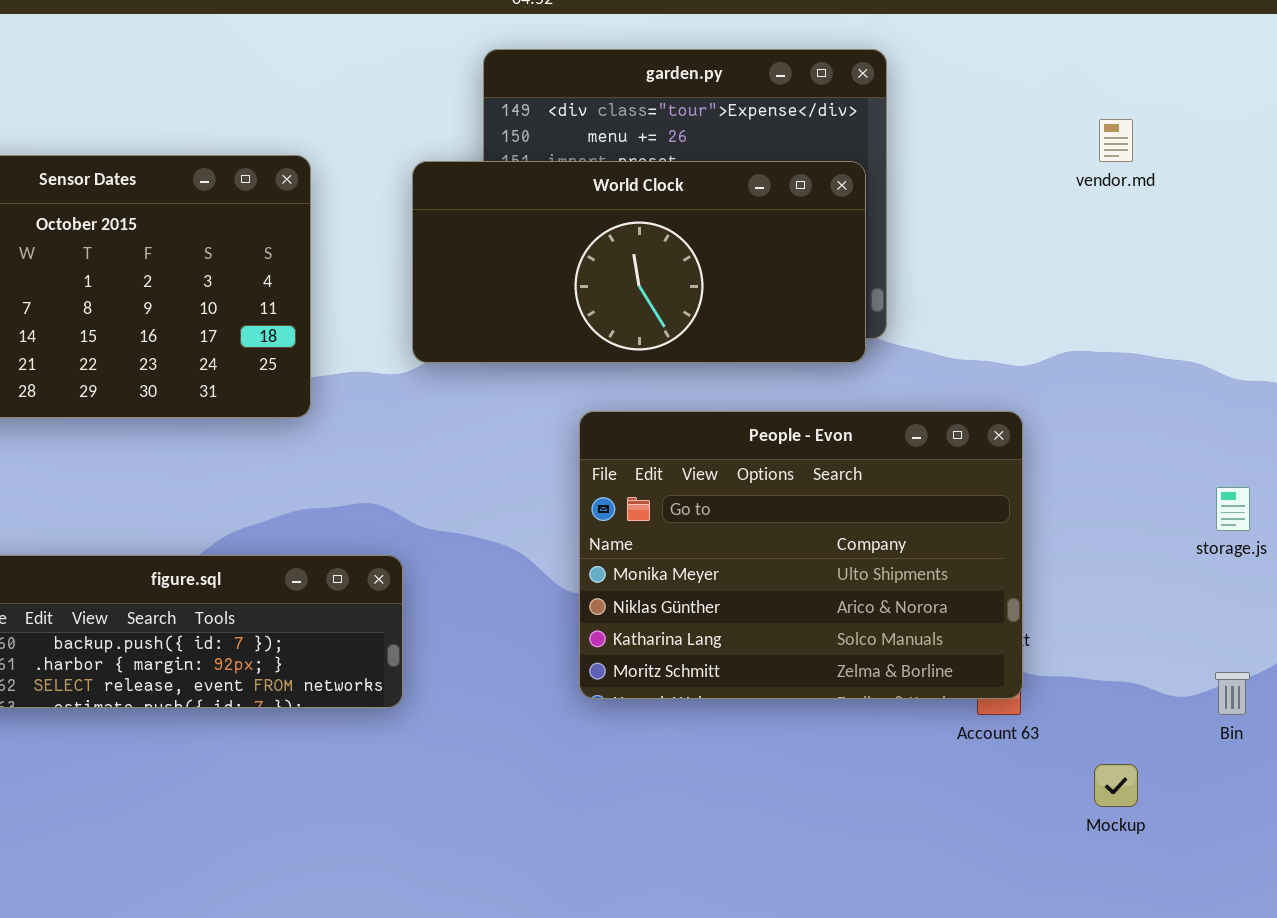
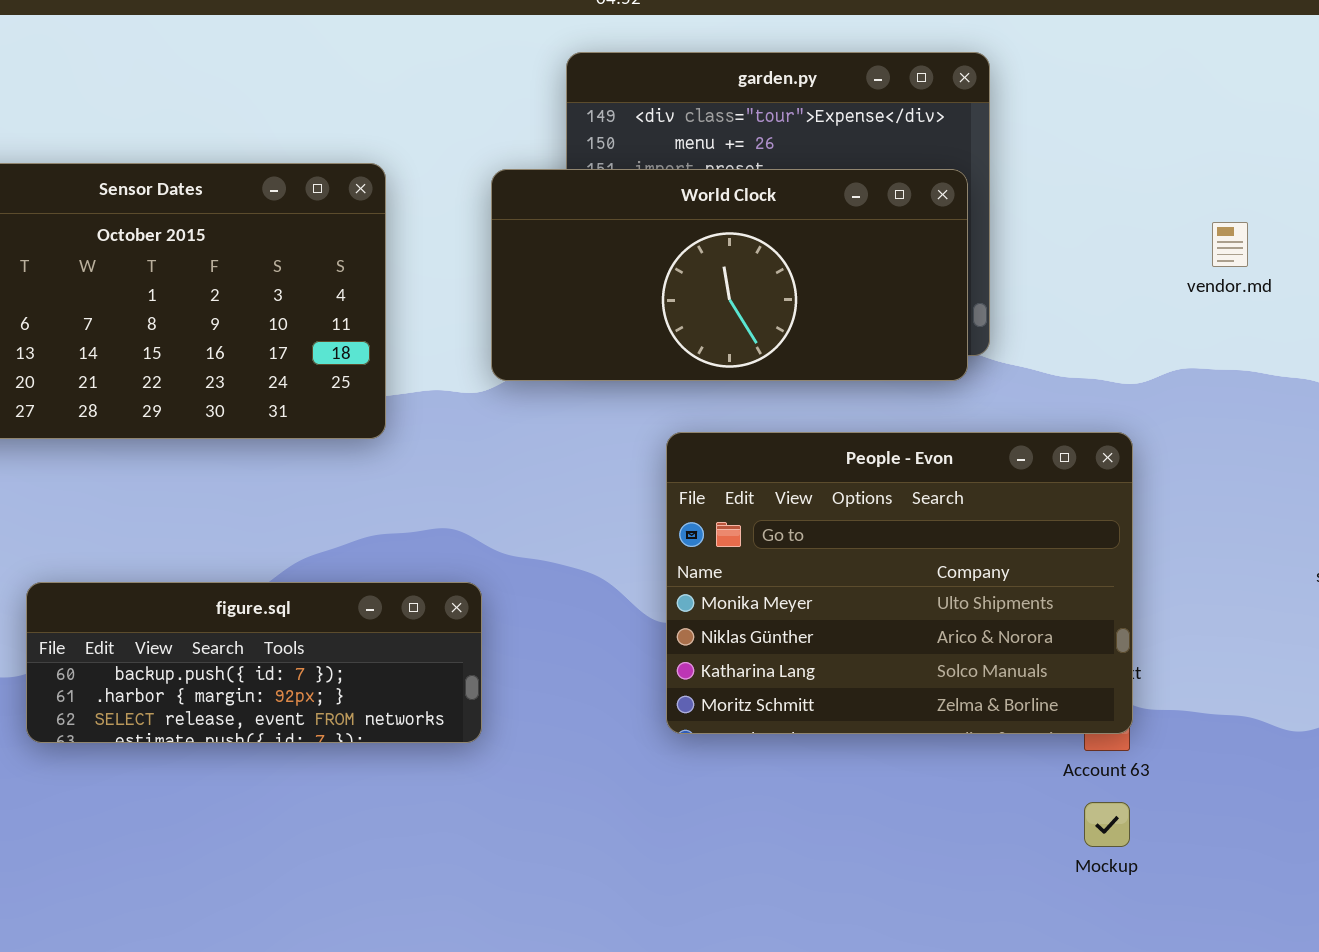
vendor.md: [1099,119,1133,162] -> [1212,222,1248,267], moved
Mockup: [1094,764,1138,807] -> [1084,802,1130,847], moved

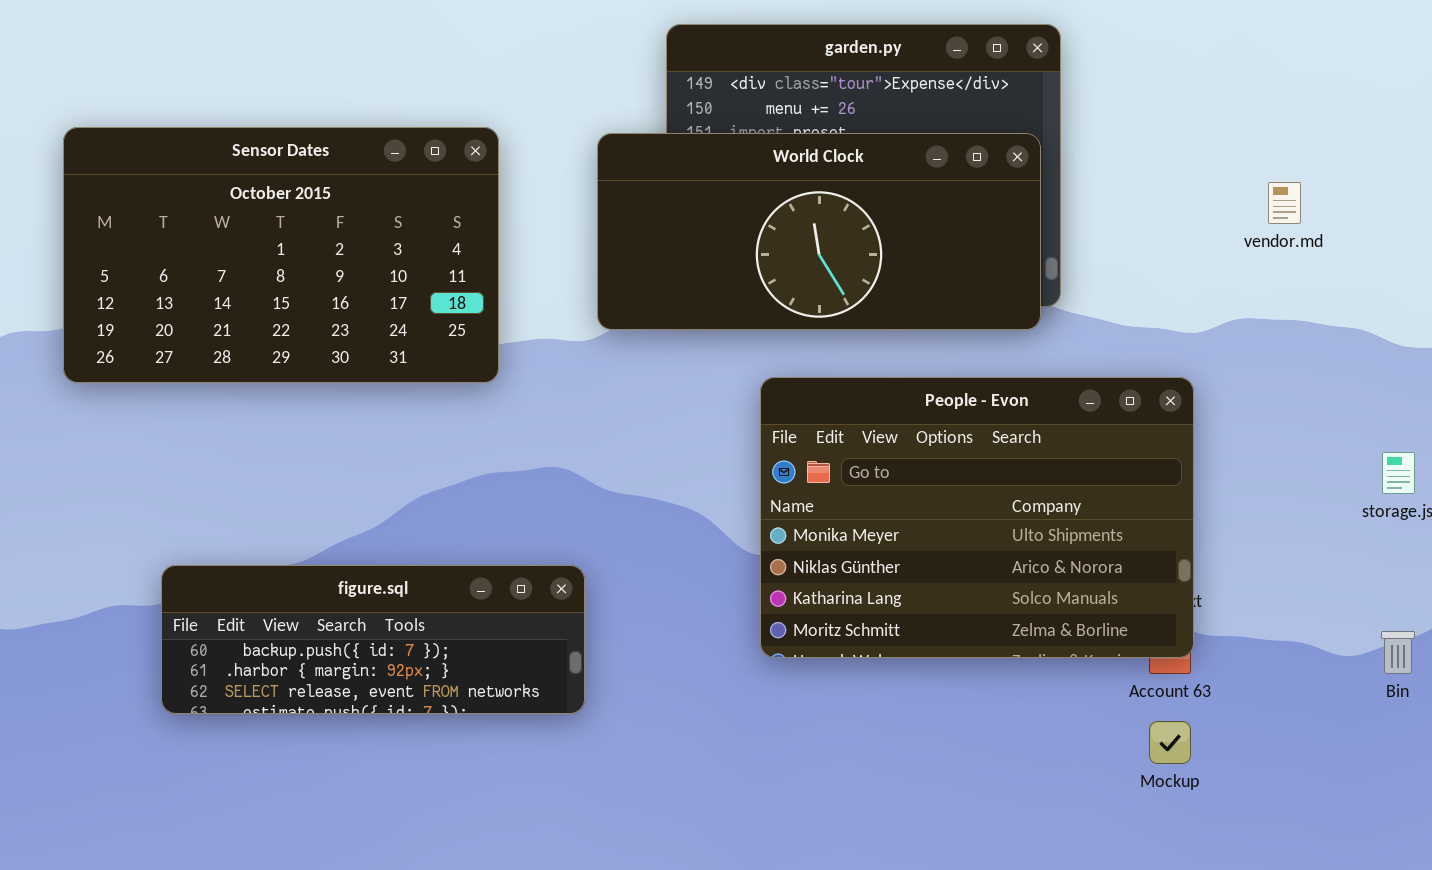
figure.sql: [26,582,482,743] -> [161,565,585,714], moved

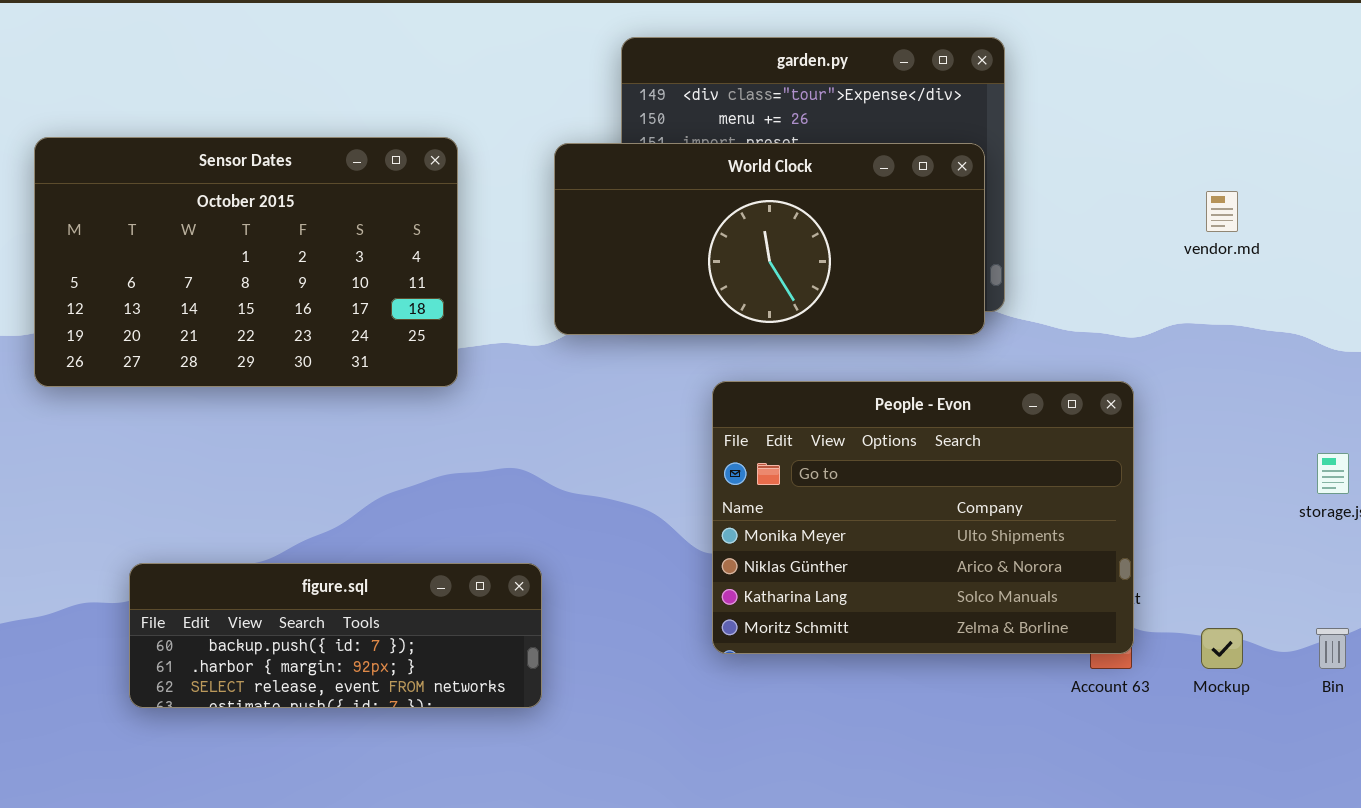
Mockup: [1149,721,1191,764] -> [1201,628,1243,669], moved

